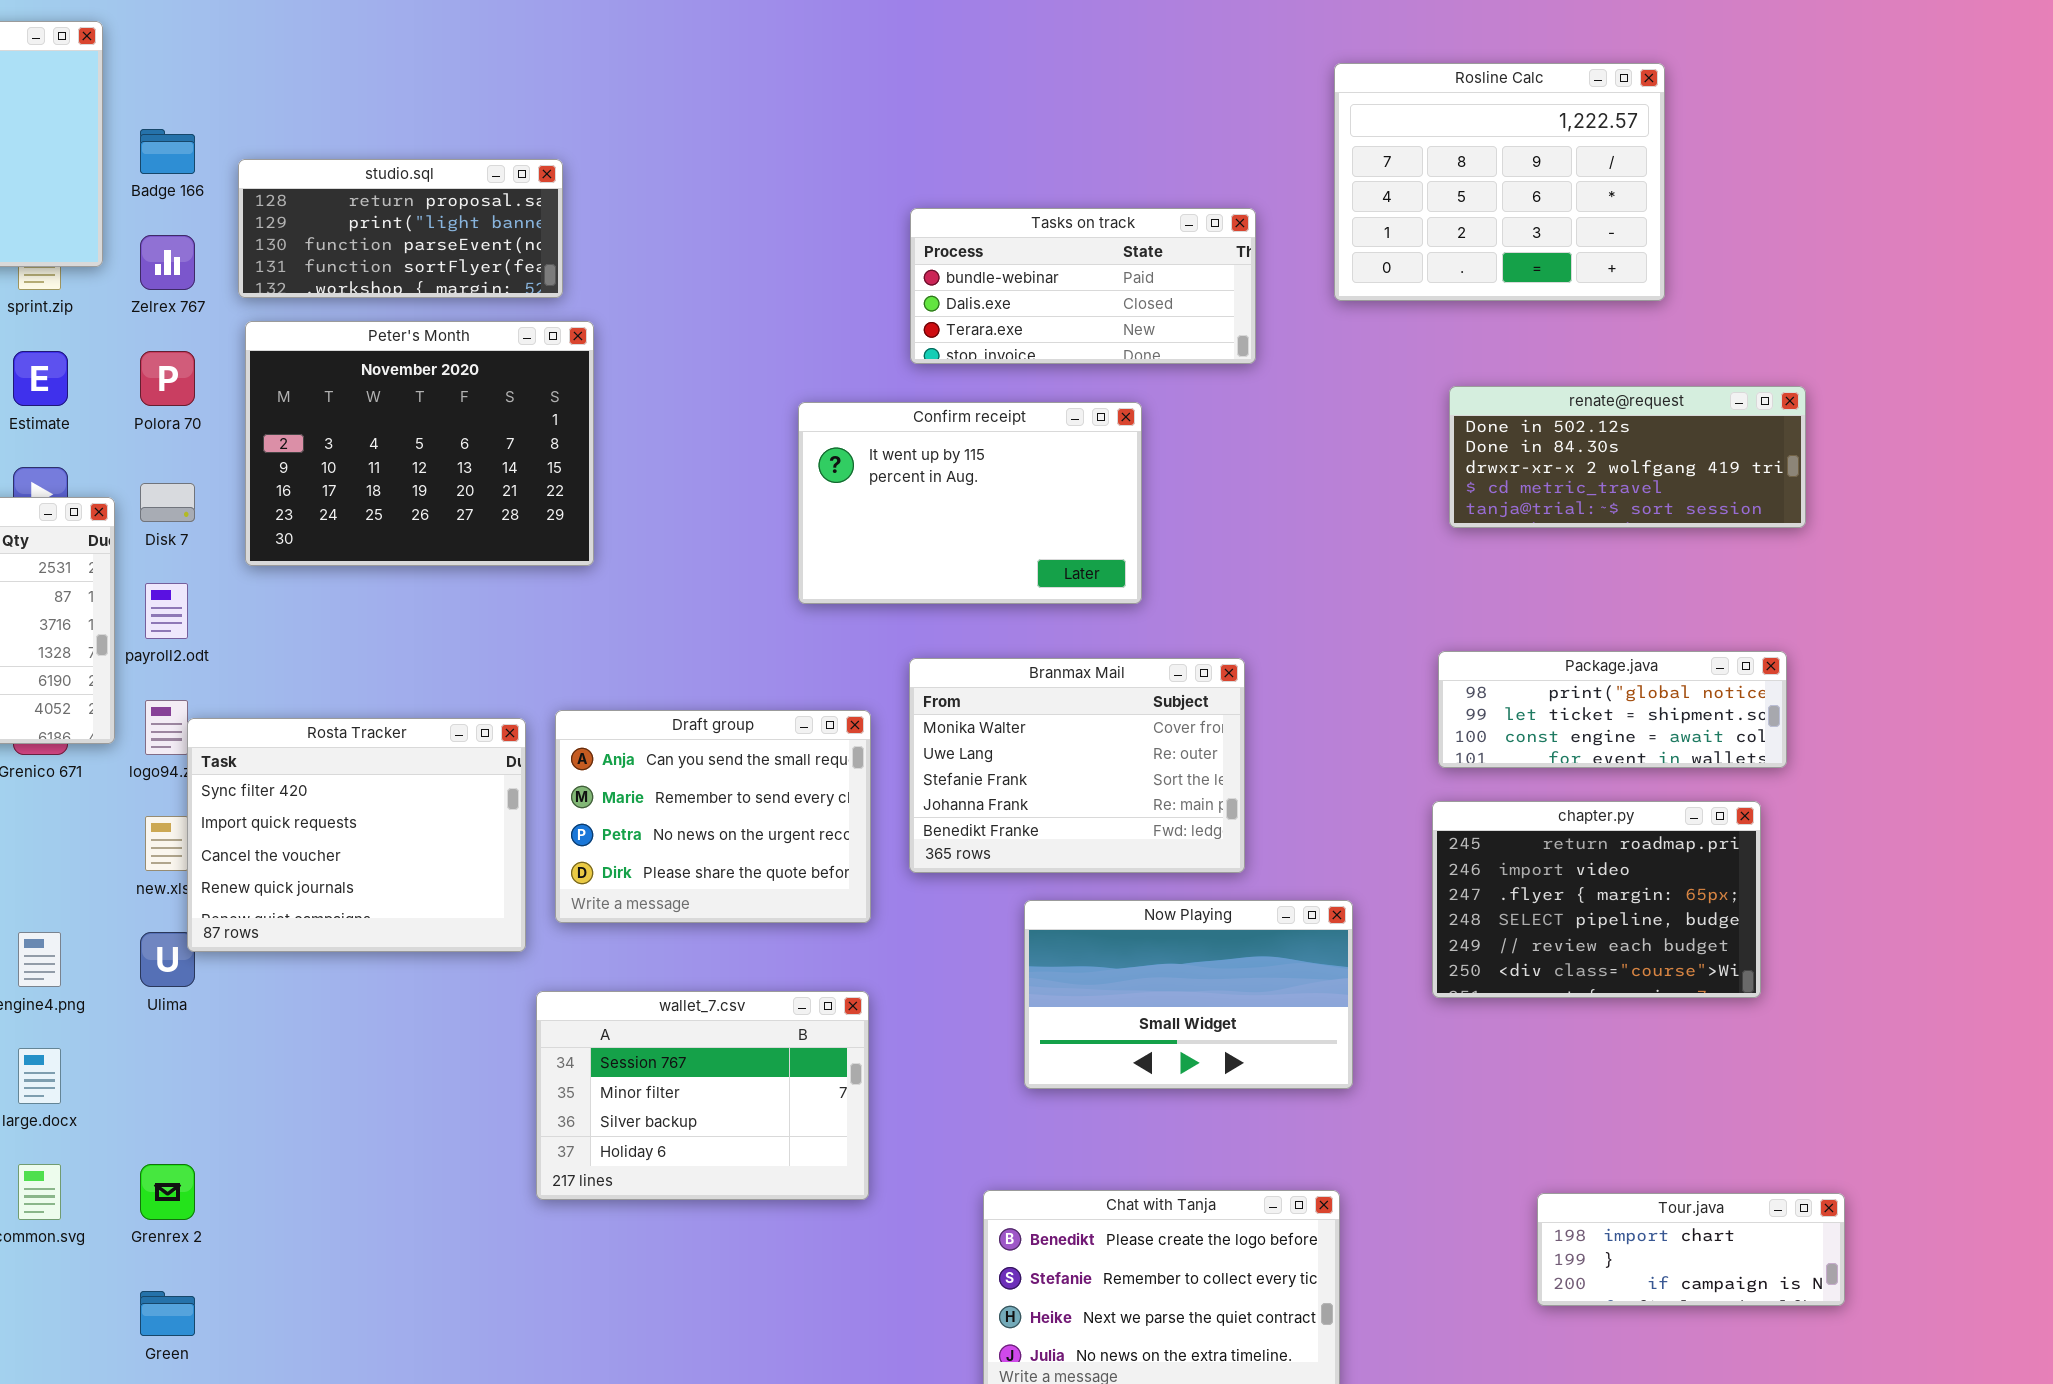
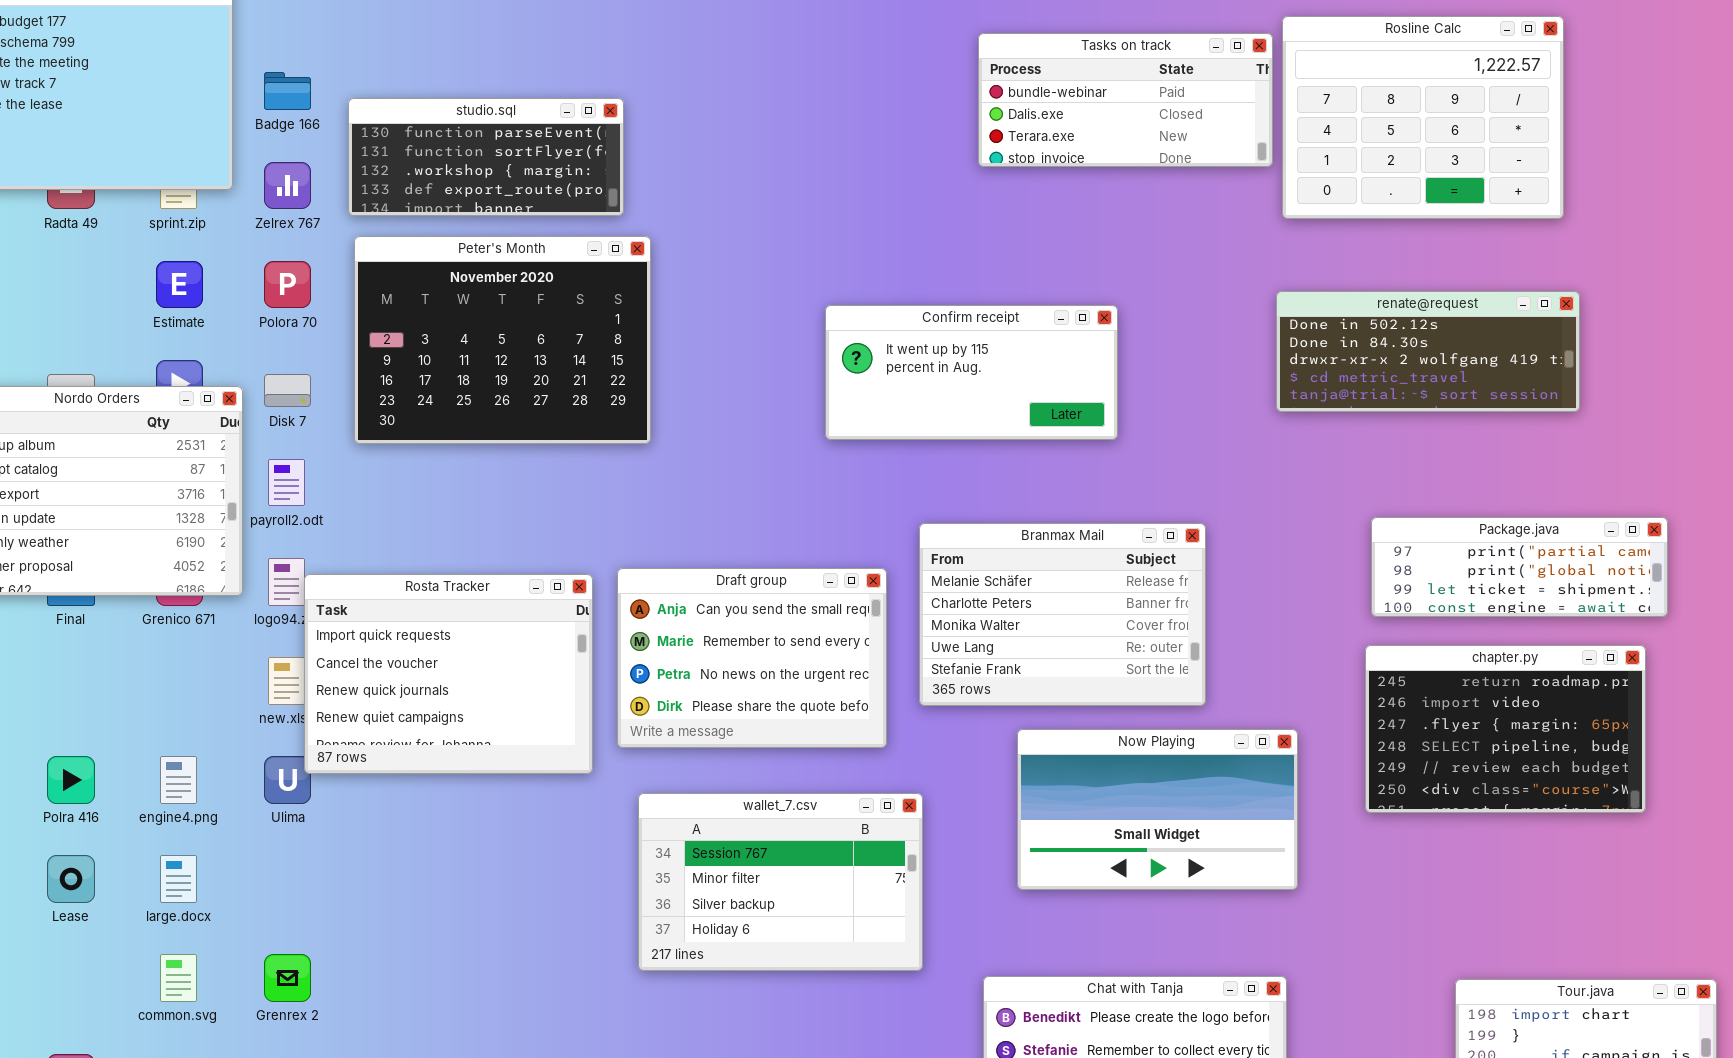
studio.sql: [238,159,563,298] -> [348,98,624,216], scrolled down 2 rows
Tasks on track: [910,208,1256,364] -> [978,33,1273,167], moved
renate@request: [1449,386,1806,528] -> [1276,291,1580,412], moved
Confirm receipt: [798,402,1142,604] -> [825,305,1118,440], resized
Package.java: [1438,651,1787,768] -> [1371,517,1668,617], scrolled up 1 row
Branmax Mail: [909,658,1245,873] -> [919,523,1206,706], scrolled up 2 rows
Rosta Tracker: [187,718,526,952] -> [304,574,593,774], scrolled down 1 row
wallet_7.csv: [536,991,869,1200] -> [638,793,923,971], moved

